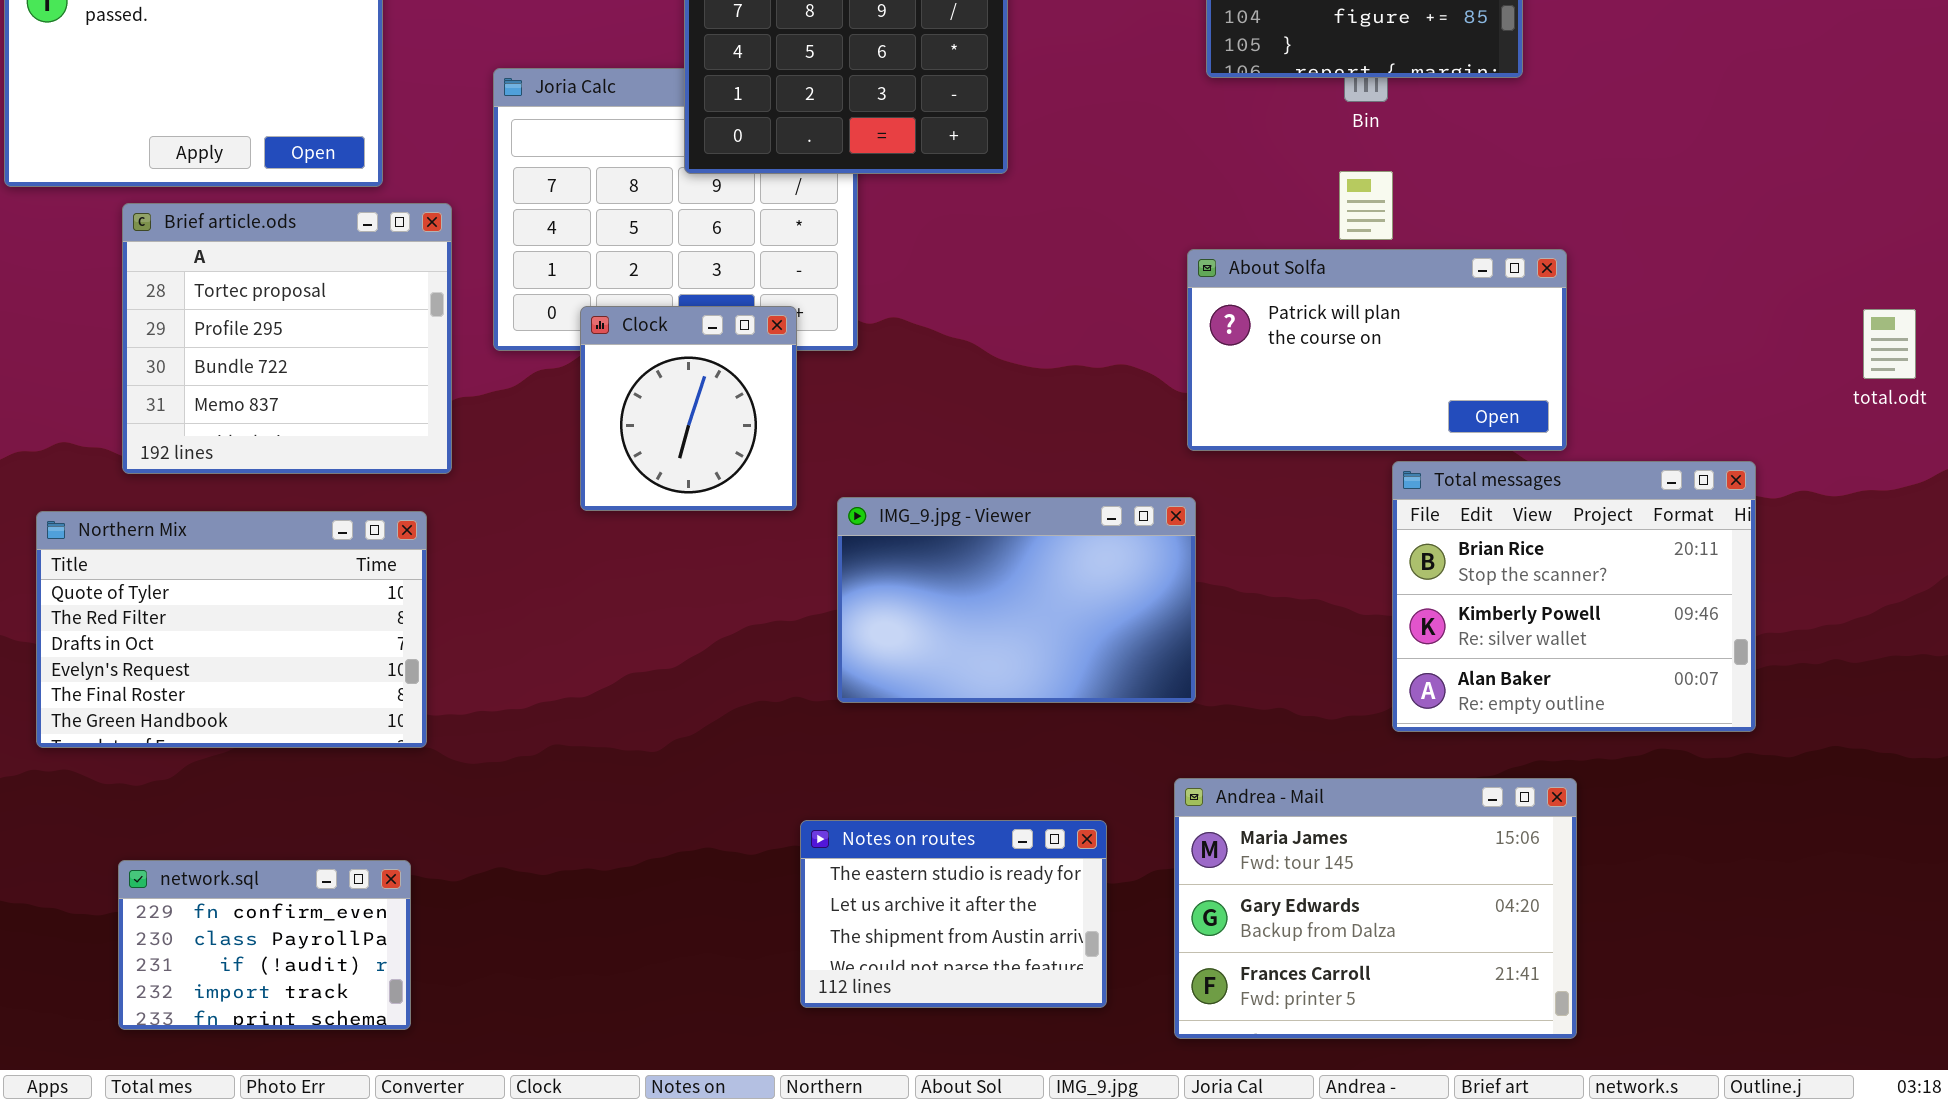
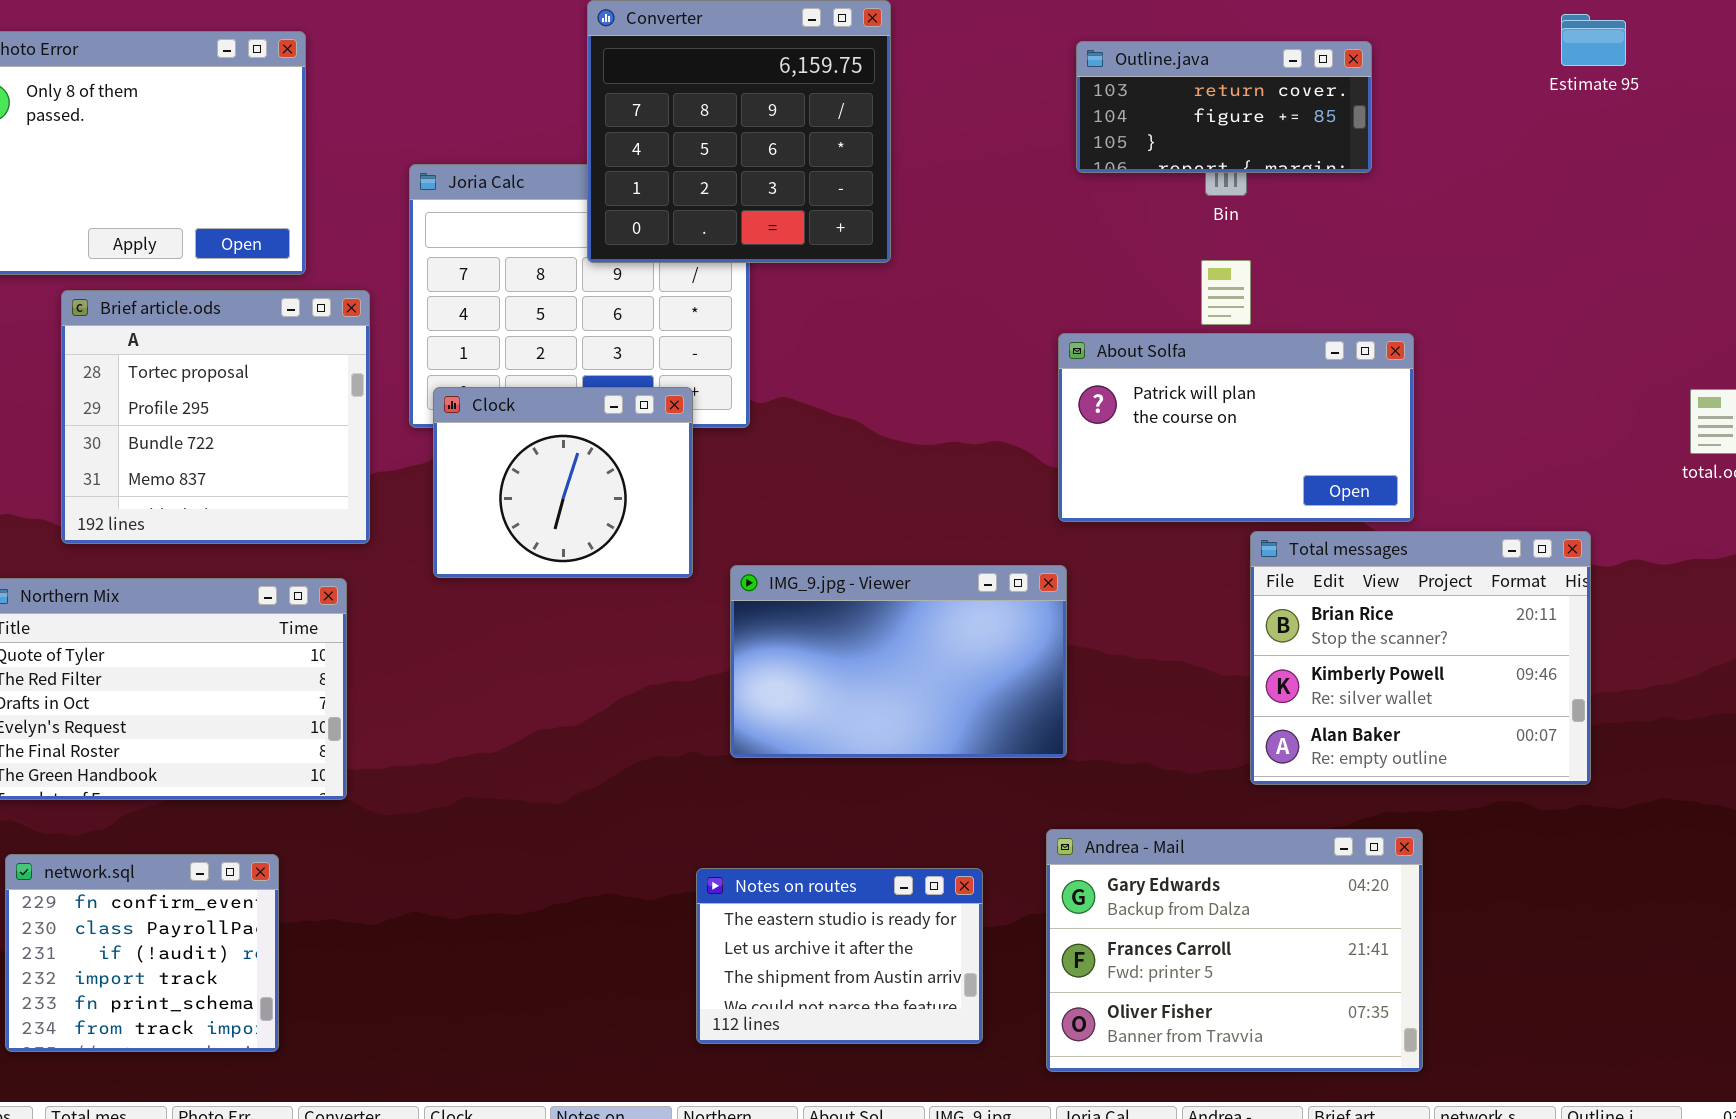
Clock: [580,306,797,511] -> [433,387,693,578], resized
Andrea - Mail: [1174,778,1577,1039] -> [1046,829,1423,1072], scrolled down 1 row
network.sql: [118,860,411,1030] -> [5,854,279,1052], moved, resized

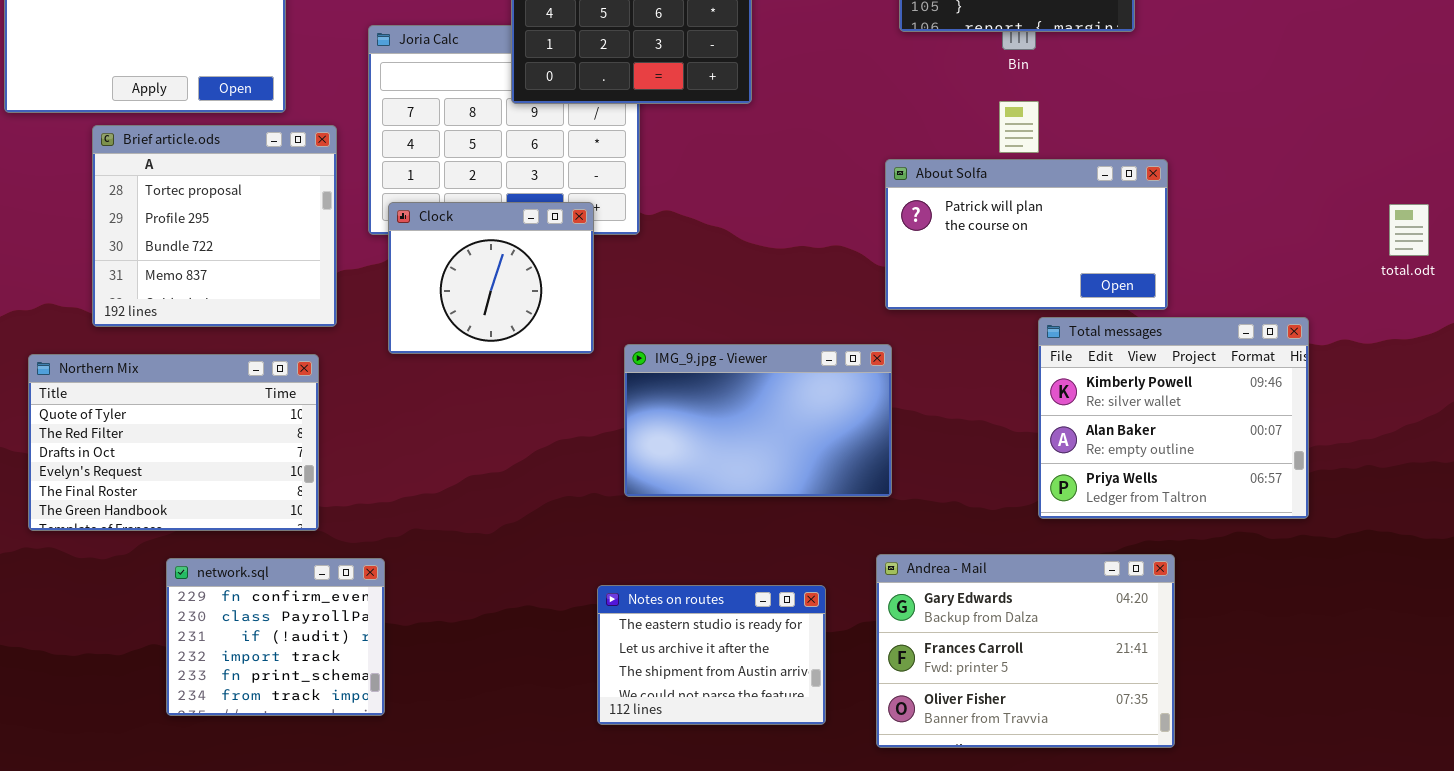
Total messages: [1250,531,1591,785] -> [1038,317,1309,519], scrolled down 1 row
network.sql: [5,854,279,1052] -> [166,558,385,716], moved

